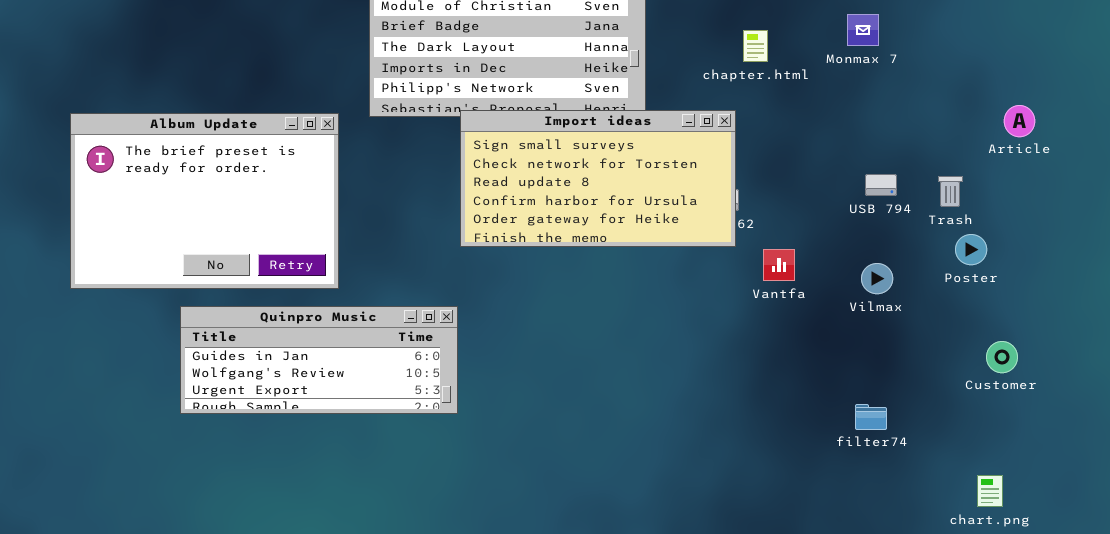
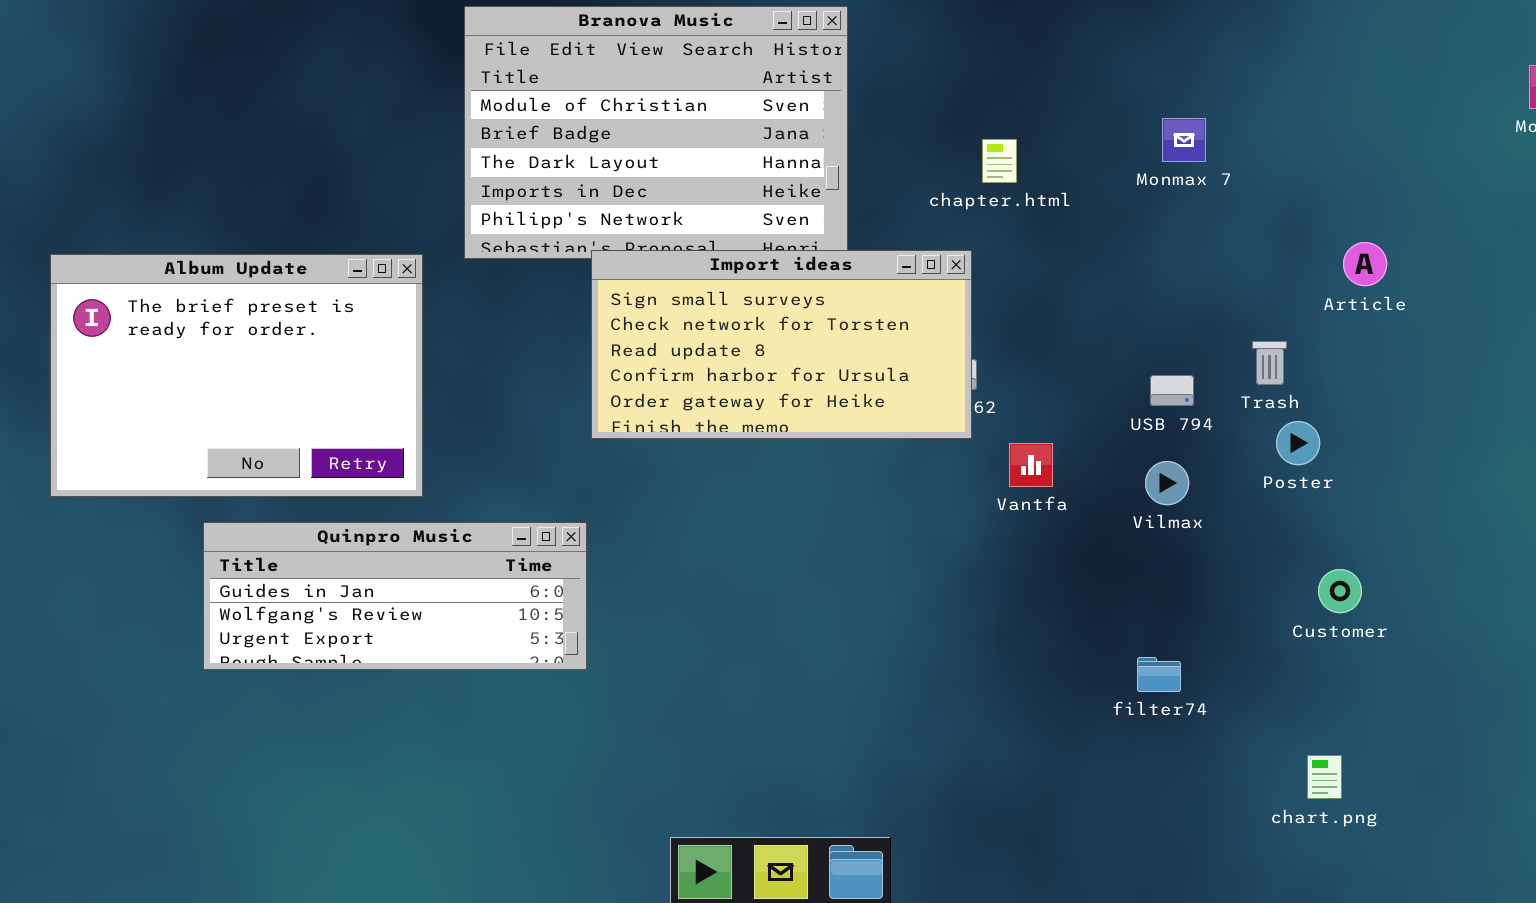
Monmax 7: [847,14,879,46] -> [1162,118,1206,162], moved
USB 794: [865,174,897,196] -> [1150,375,1194,406], moved

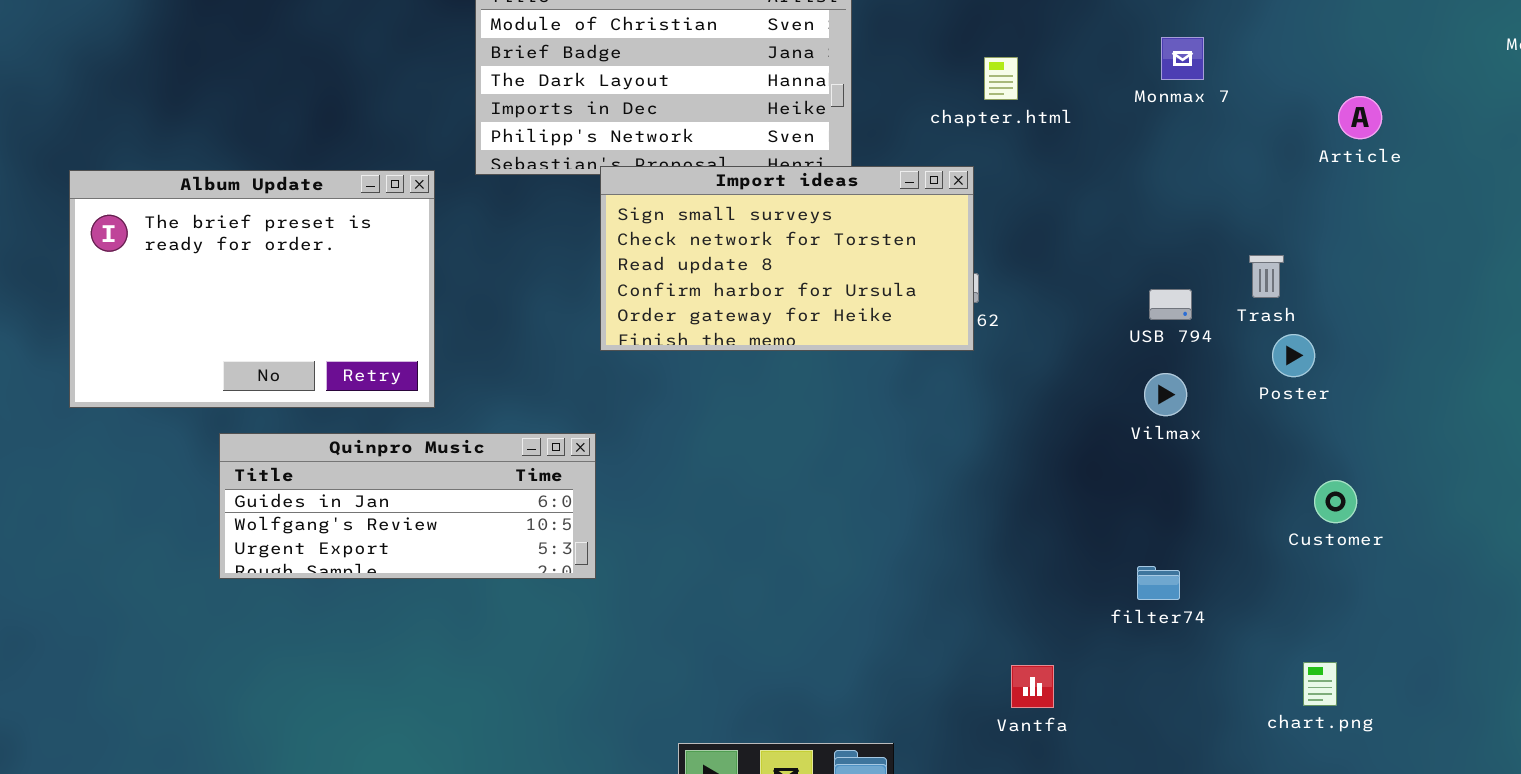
Article: [1343,242,1387,286] -> [1338,96,1382,139], moved
Vantfa: [1009,443,1053,487] -> [1011,665,1054,708], moved

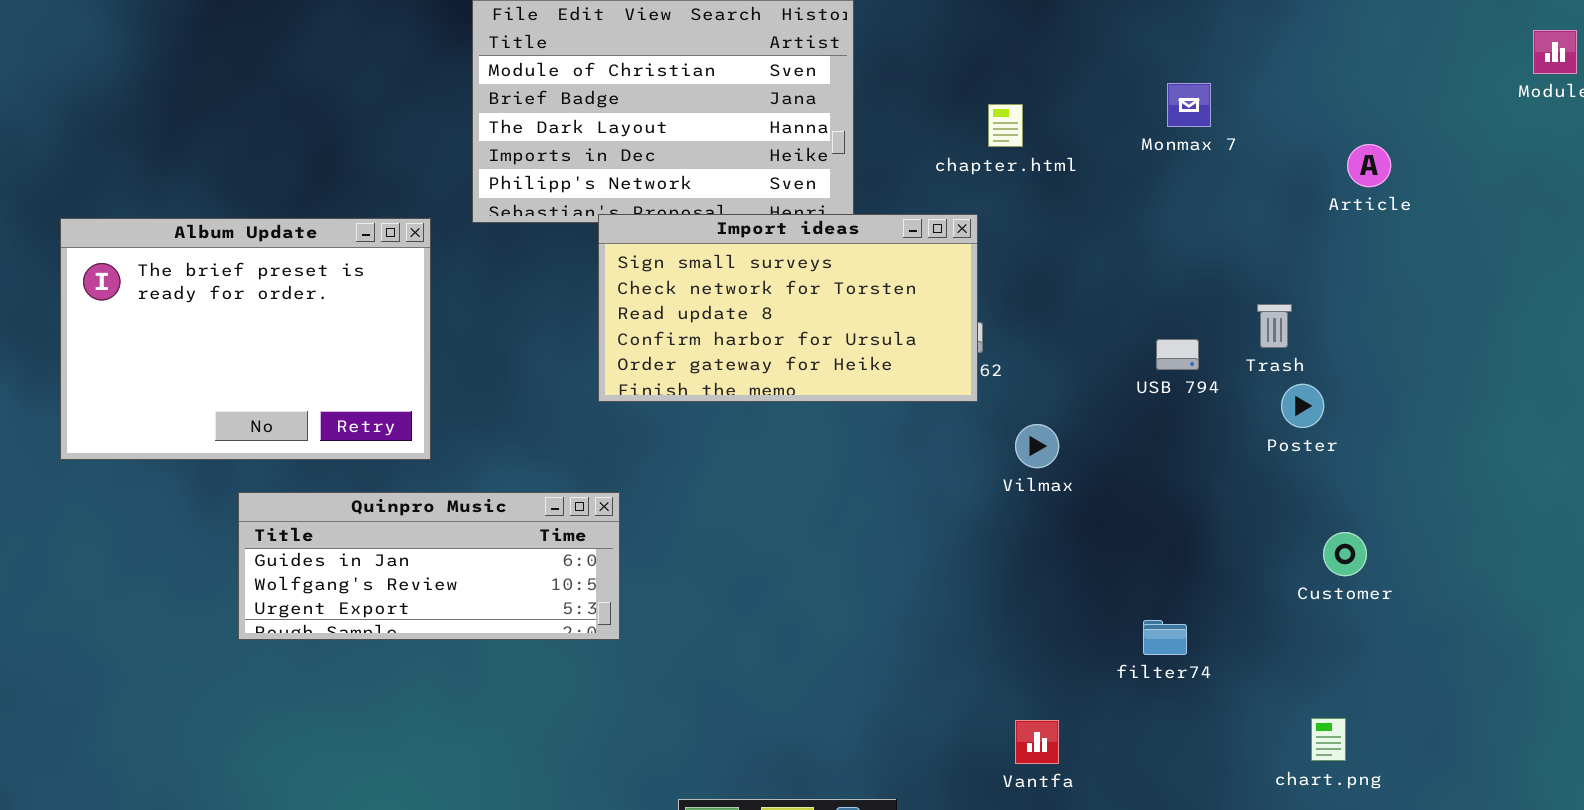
Vilmax: [1144,373,1187,416] -> [1015,424,1059,468], moved
Quinpro Music: [219,433,596,579] -> [238,492,620,640], moved

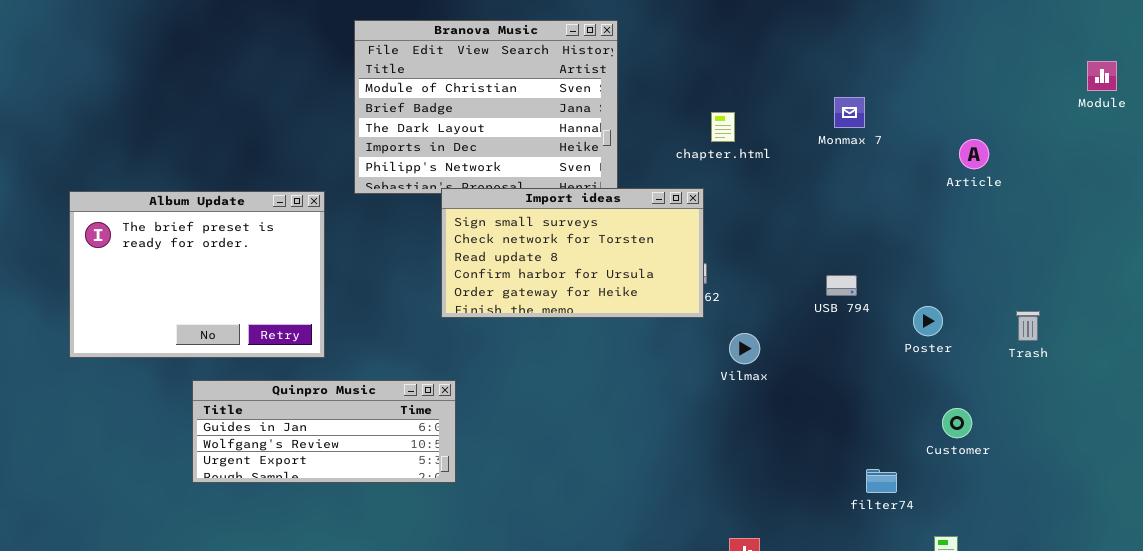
Trash: [1257,304,1292,348] -> [1016,311,1040,341], moved
filter74: [1143,620,1187,655] -> [866,469,897,493], moved

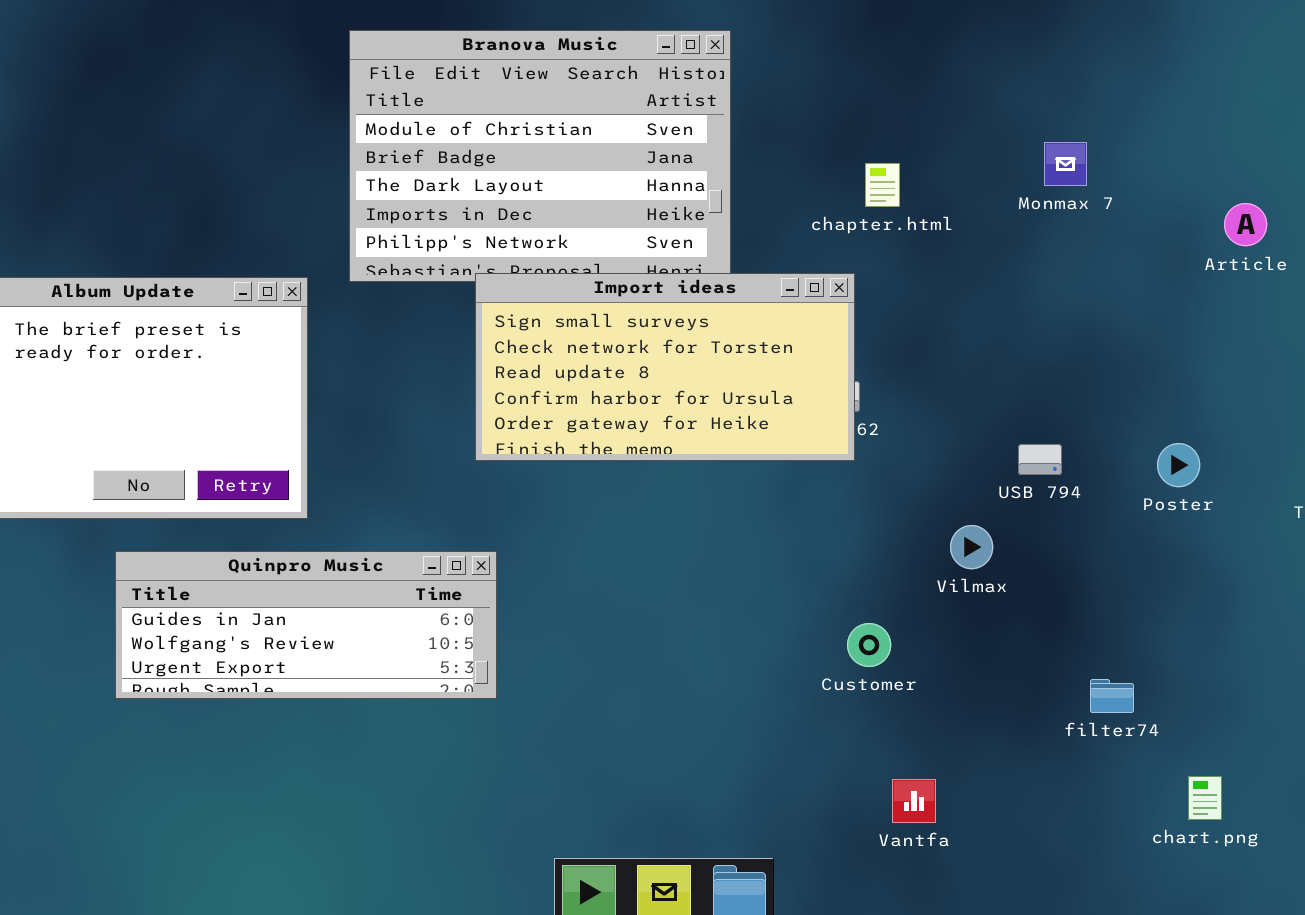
USB 794: [826,275,857,296] -> [1018,444,1062,475], moved
Vilmax: [729,333,760,364] -> [950,525,993,569], moved
Customer: [942,408,972,438] -> [847,623,891,667], moved

